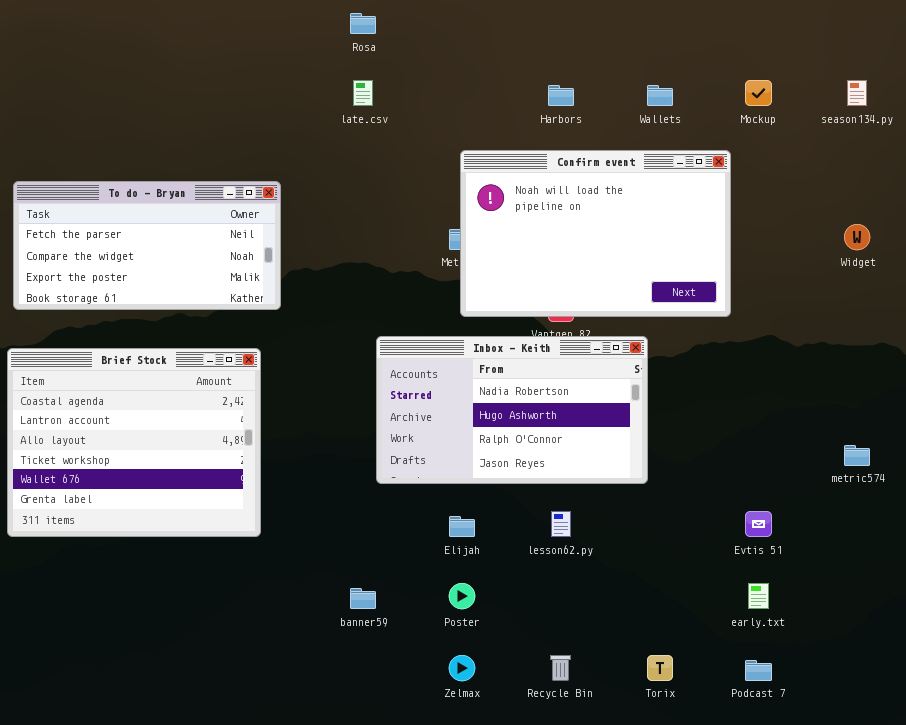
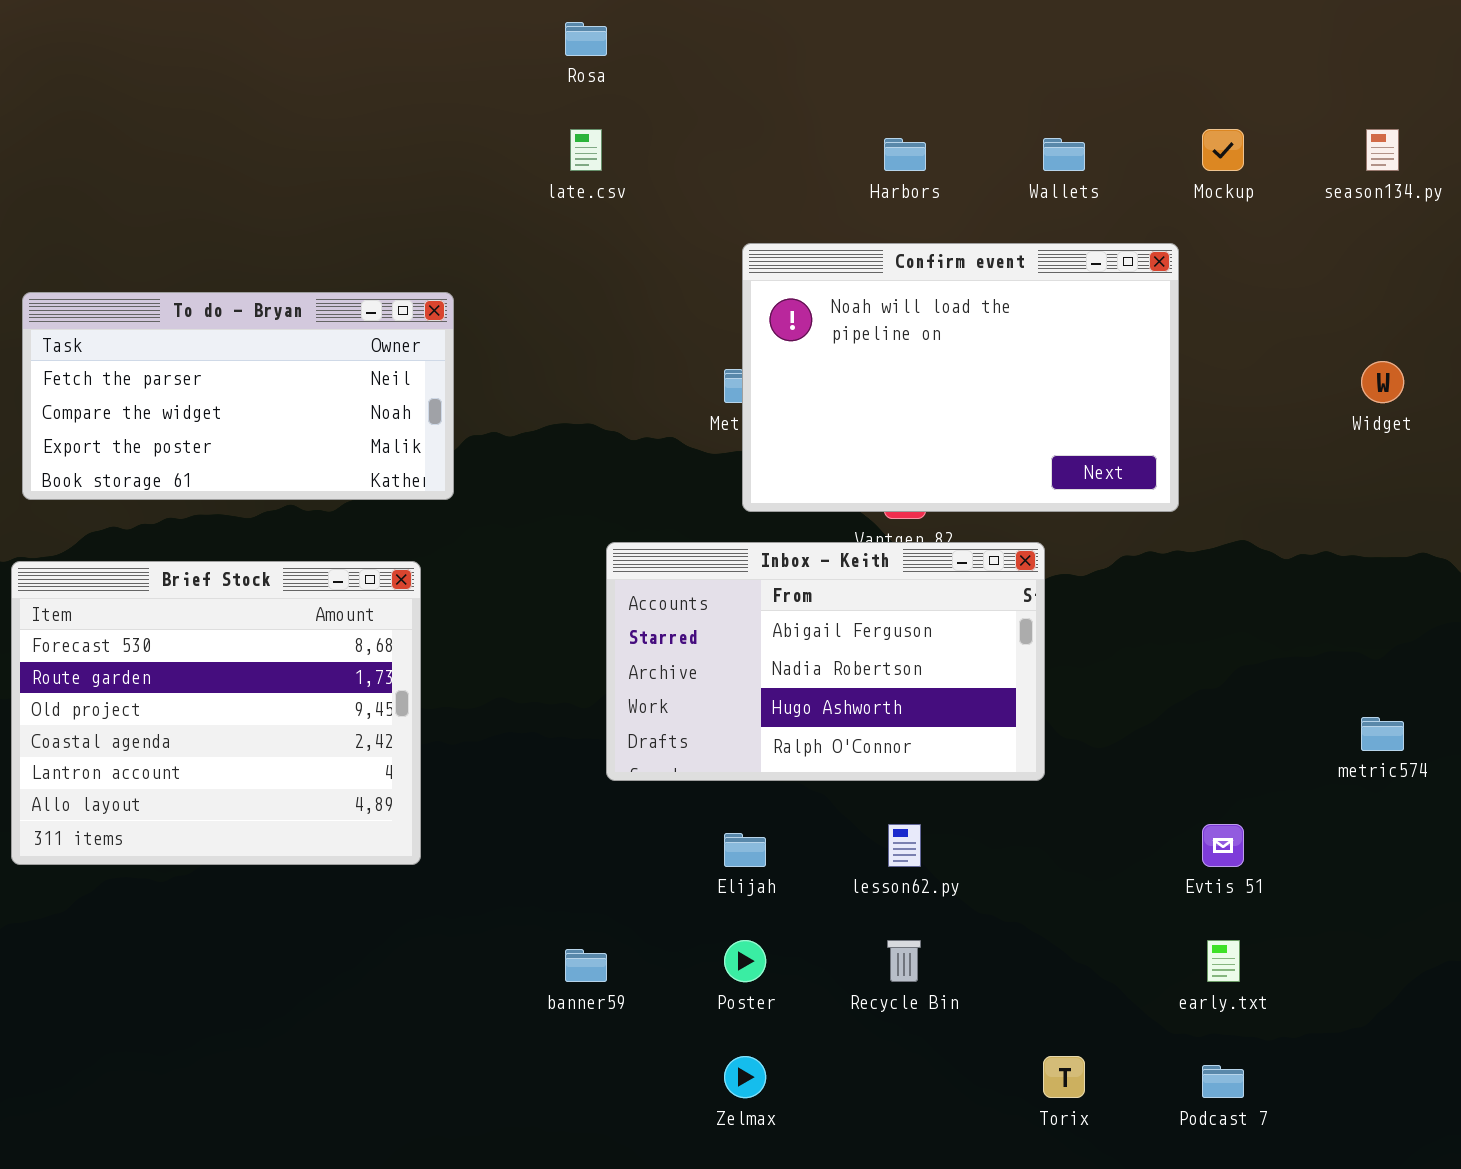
Inbox - Keith: [376,336,648,484] -> [606,542,1045,781], scrolled up 1 row
Brief Stock: [7,348,261,537] -> [11,561,421,865], scrolled up 3 rows
Recycle Bin: [550,655,571,681] -> [887,940,921,982], moved

